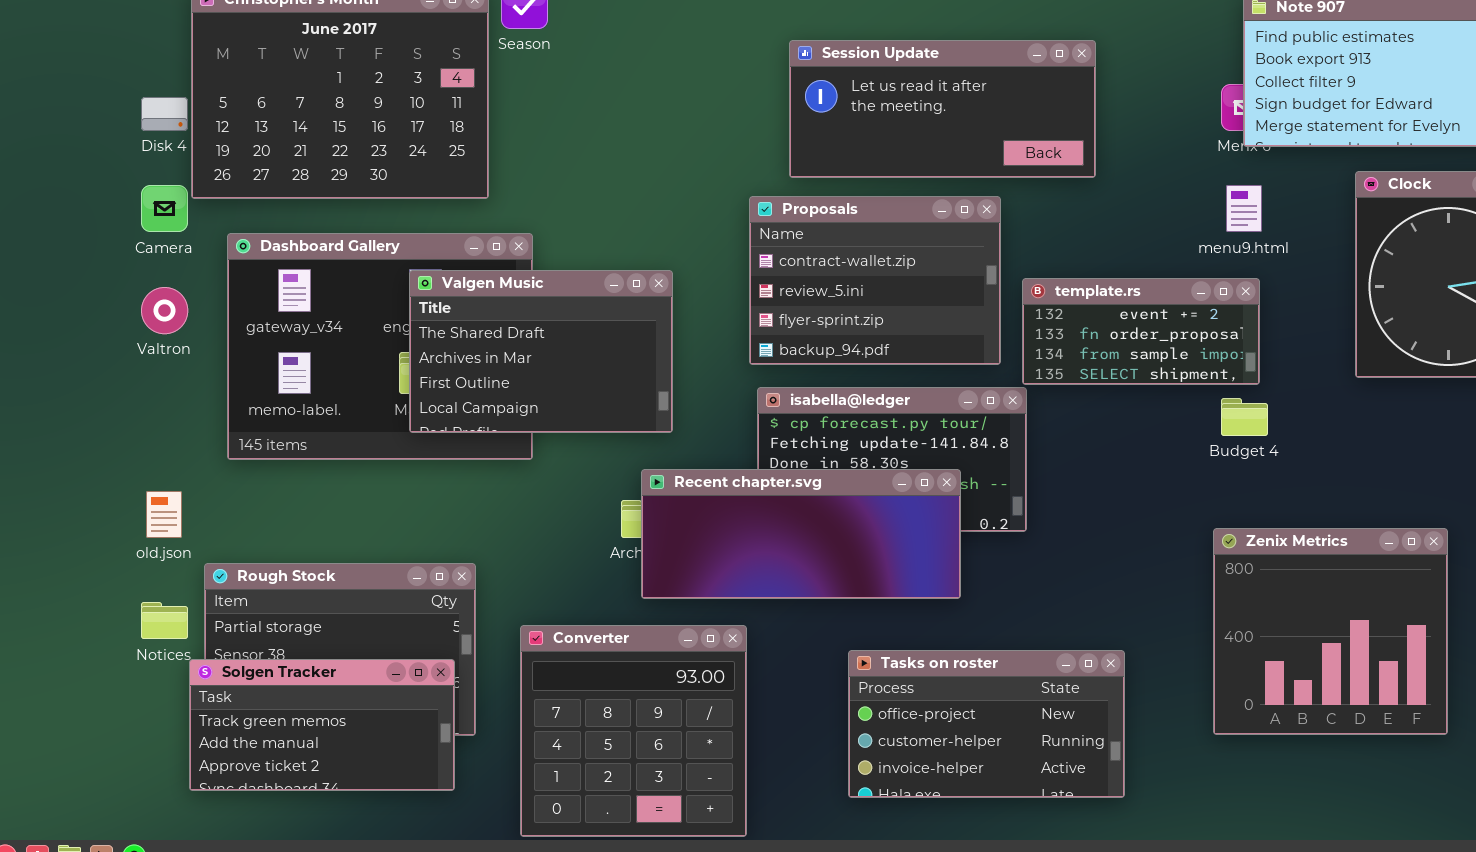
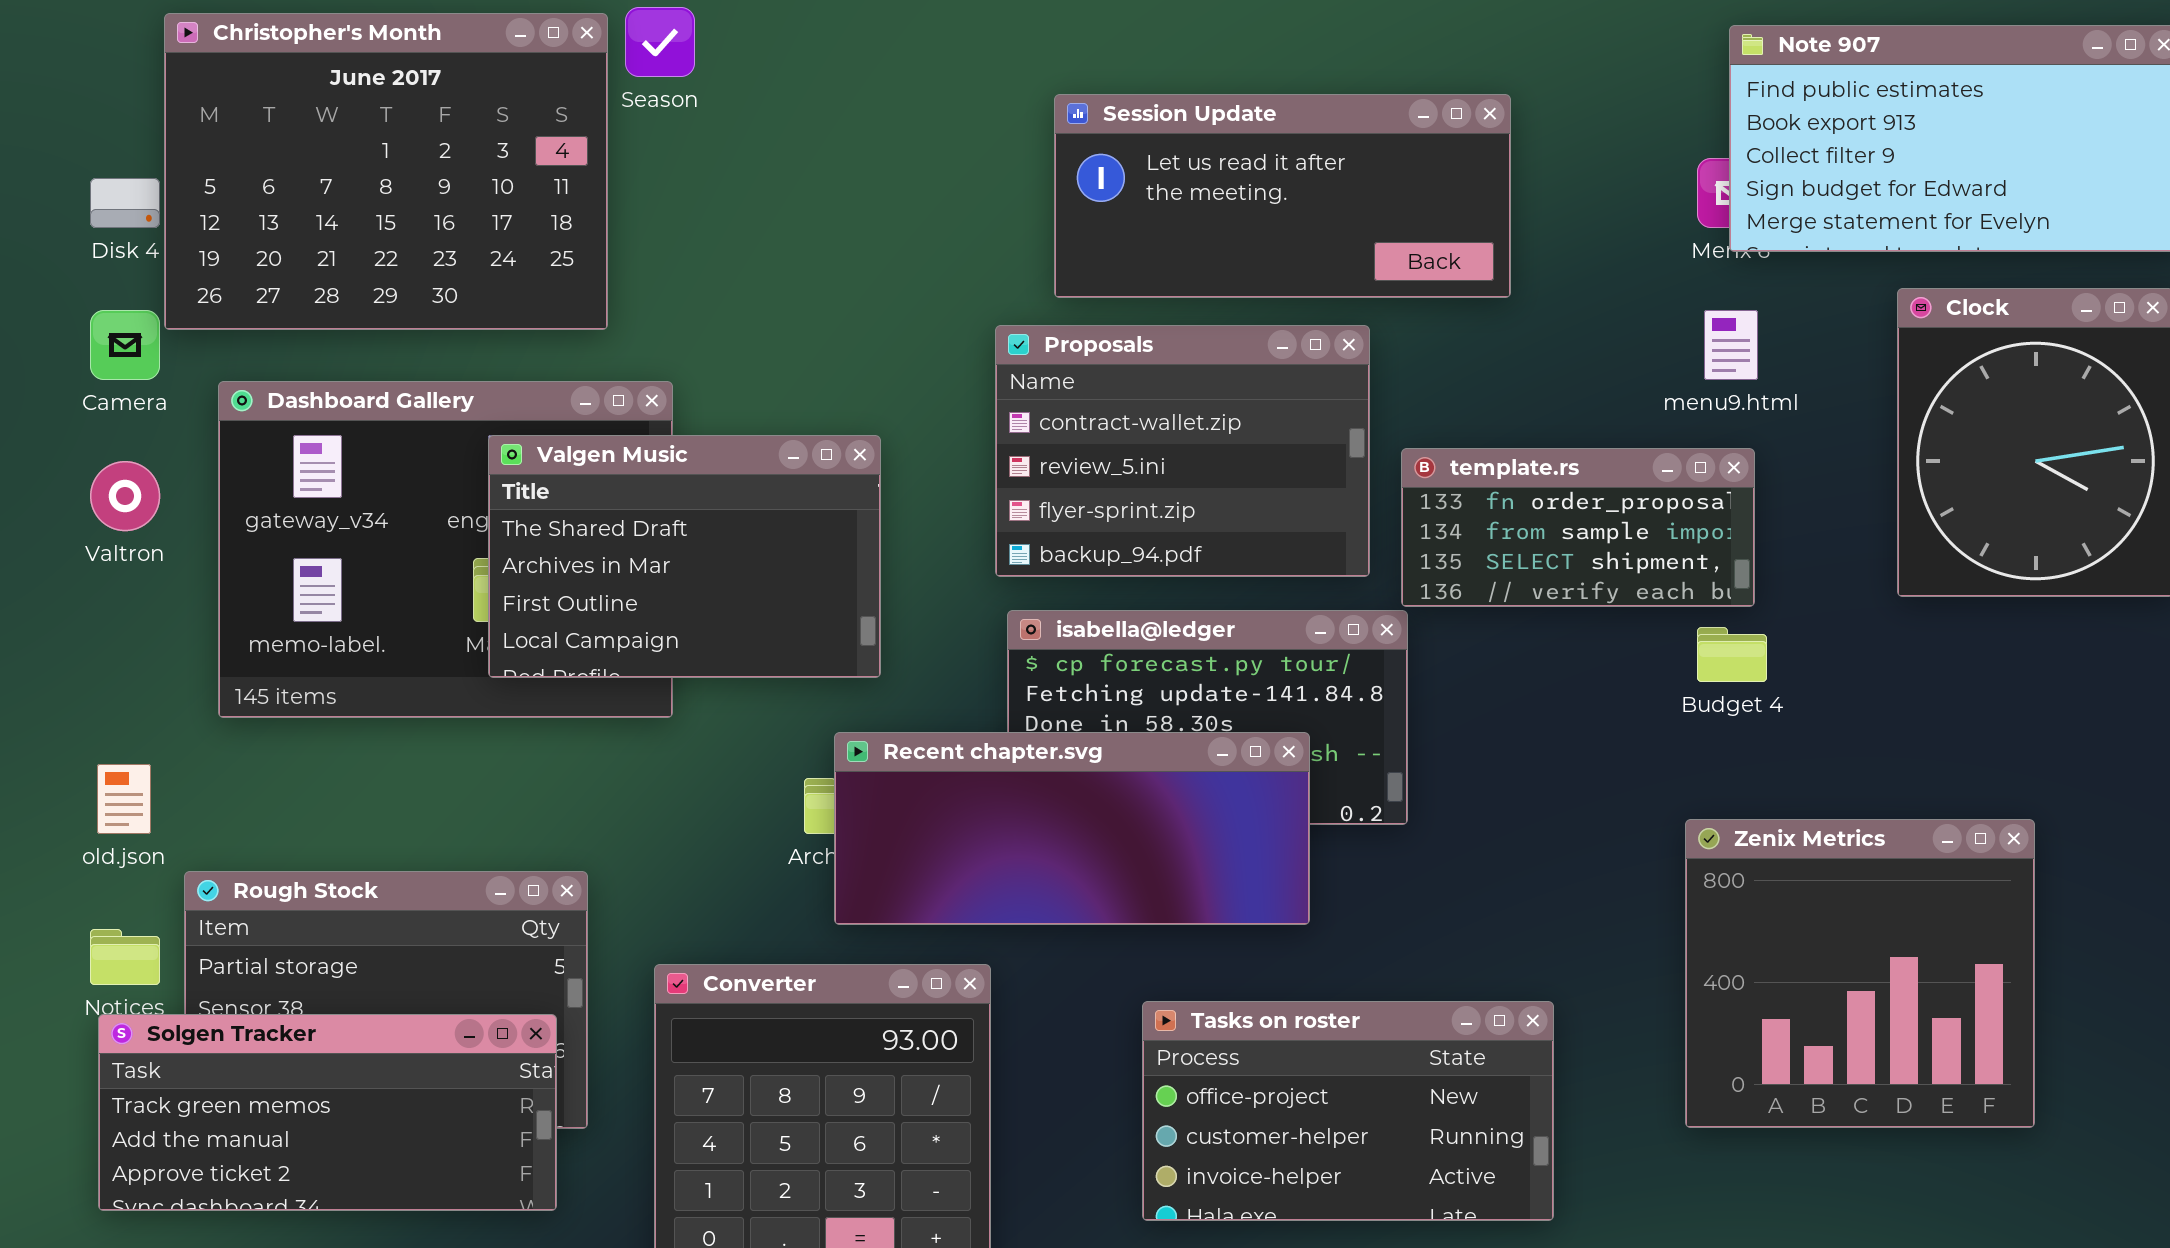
template.rs: [1022,278,1260,385] -> [1401,448,1755,607], scrolled down 1 row
Solgen Tracker: [189,659,455,791] -> [98,1014,557,1211], resized

